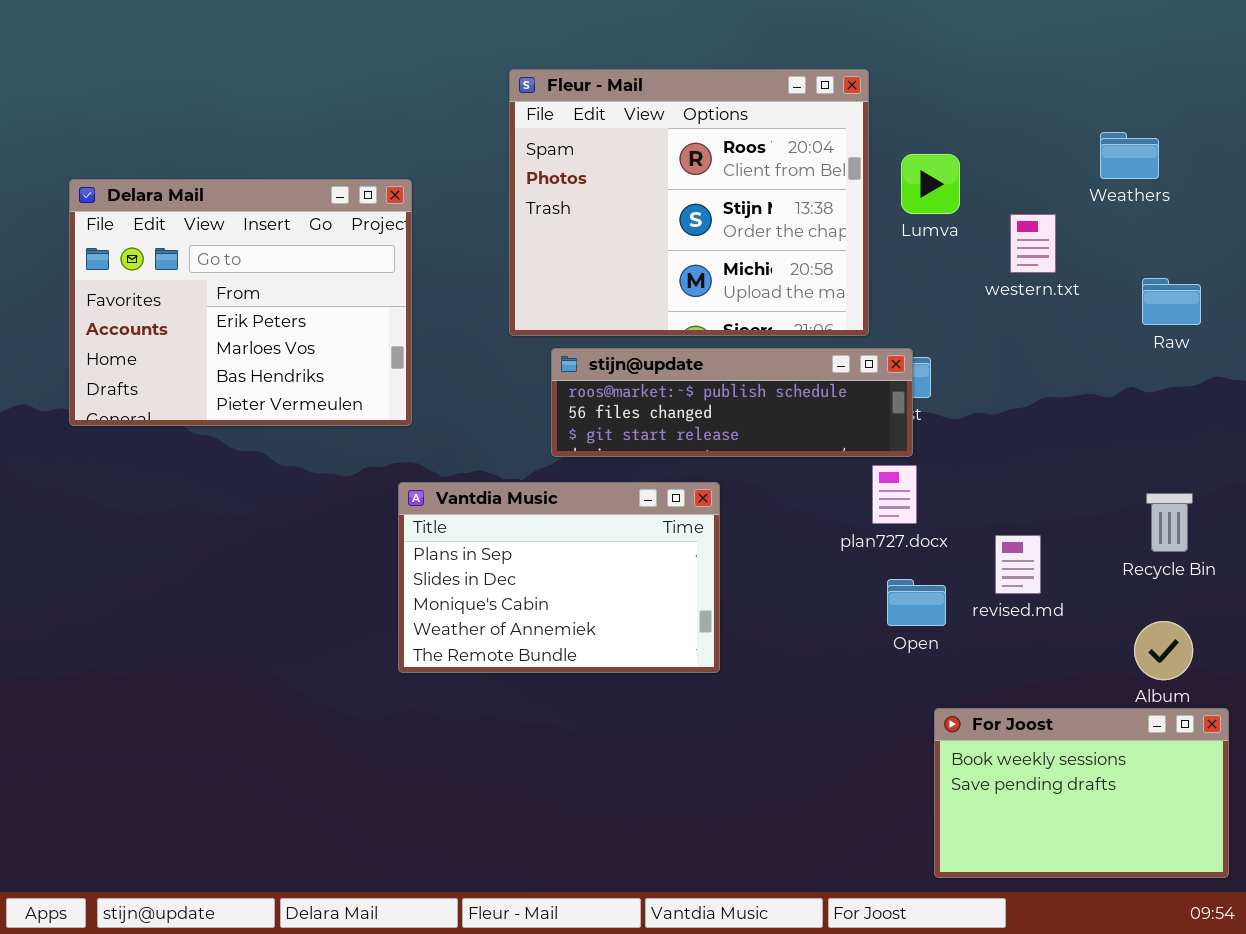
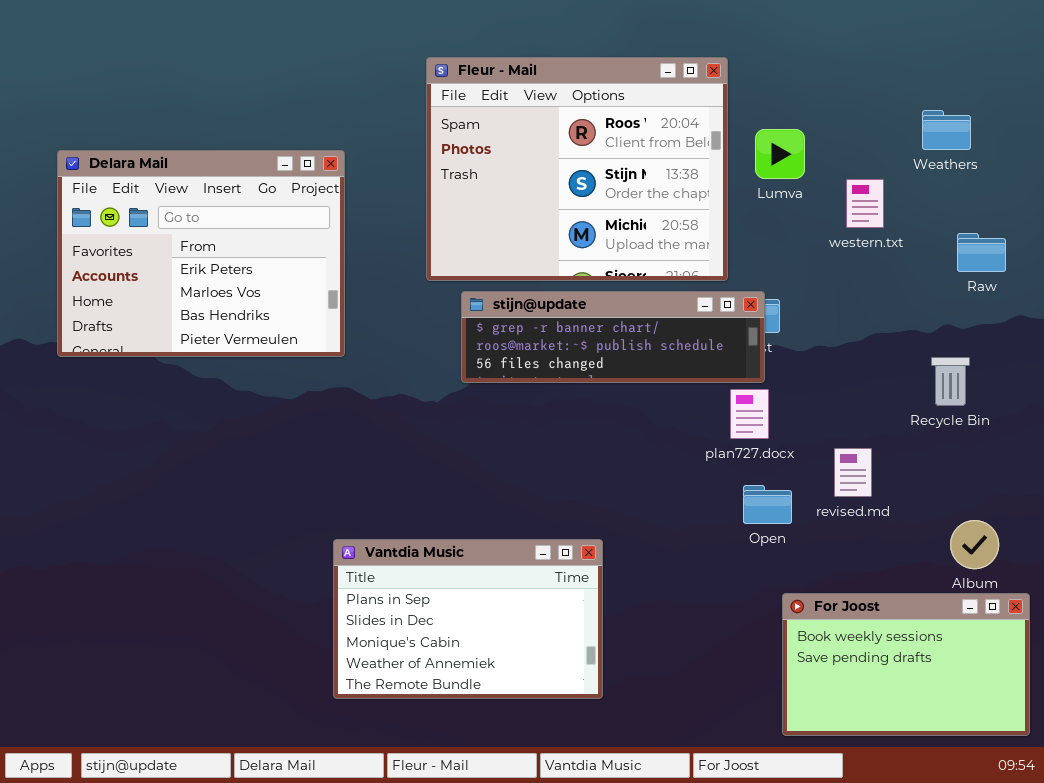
stijn@update: [551,348,913,457] -> [461,291,765,383], scrolled up 1 row
Vantdia Music: [398,482,720,673] -> [333,539,603,699], moved
Recycle Bin: [1146,493,1193,552] -> [931,357,970,406], moved

